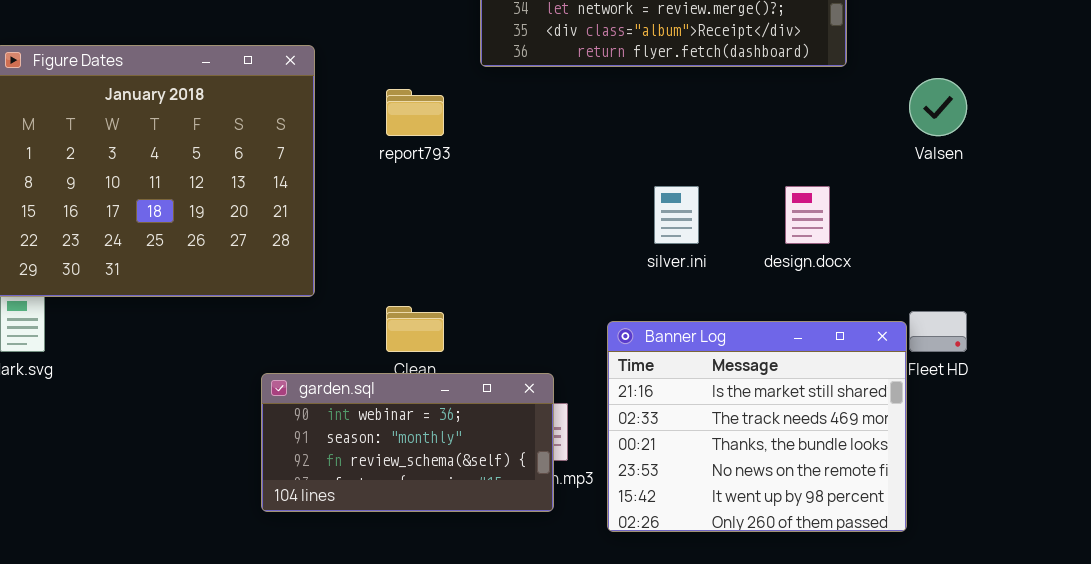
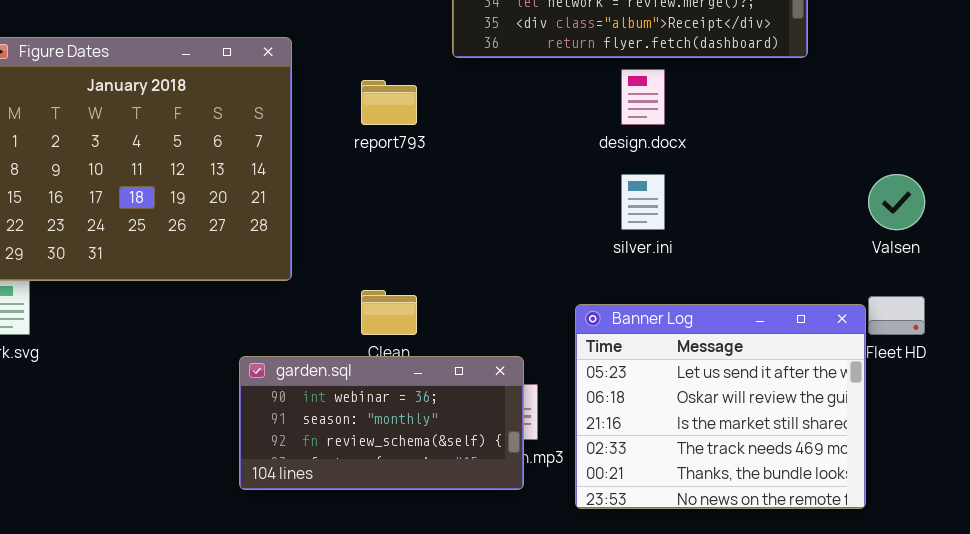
Valsen: [909,78,967,136] -> [868,174,925,230], moved
design.docx: [785,186,830,244] -> [621,69,665,125], moved
Banner Log: [607,321,907,532] -> [575,304,866,509], scrolled up 2 rows

